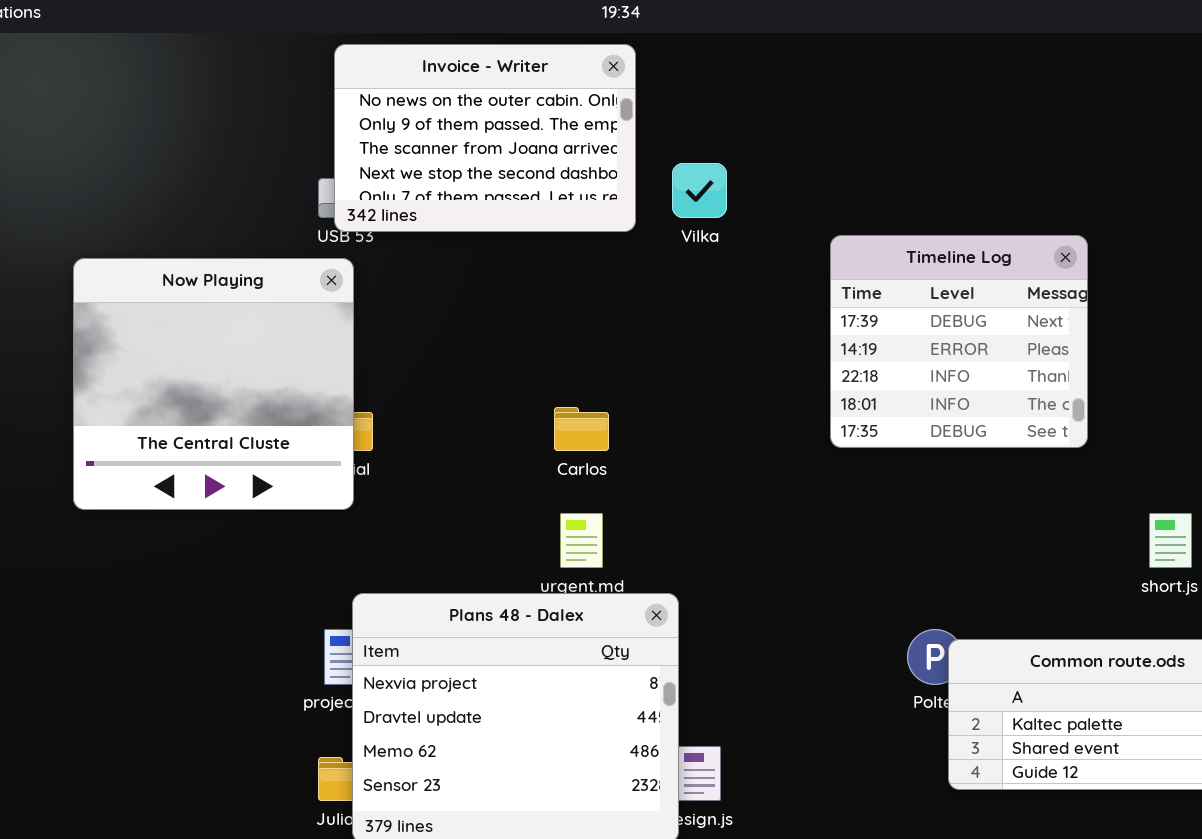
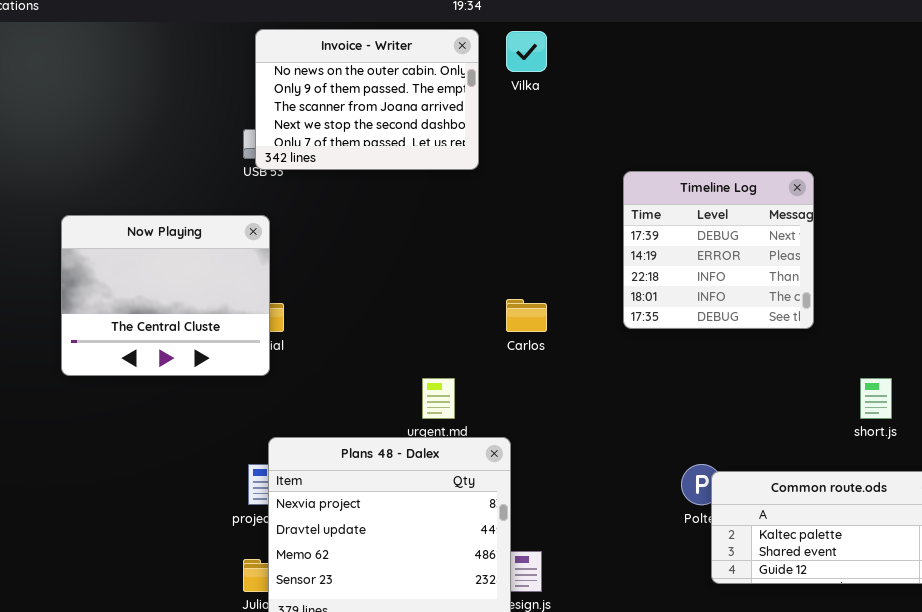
Vilka: [672,163,727,218] -> [506,31,547,72], moved
Now Playing: [73,258,354,510] -> [61,215,270,376], resized
Carlos: [554,407,609,451] -> [506,299,547,332], moved

